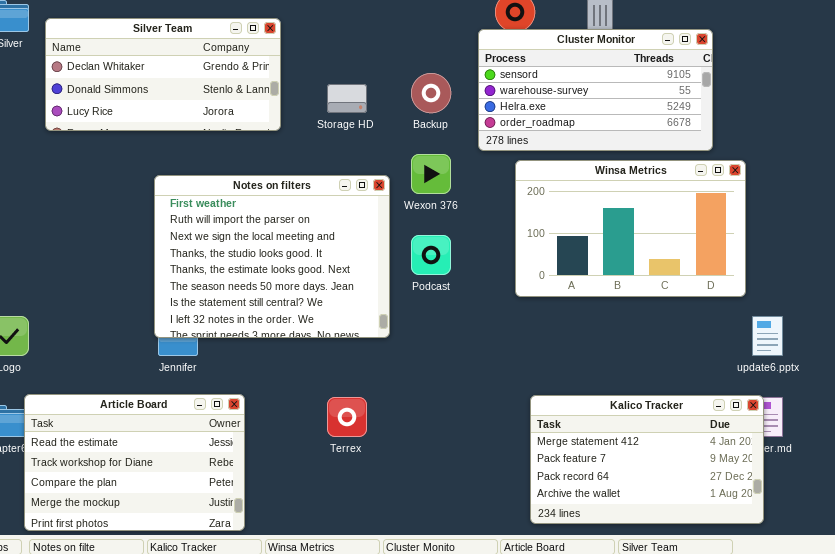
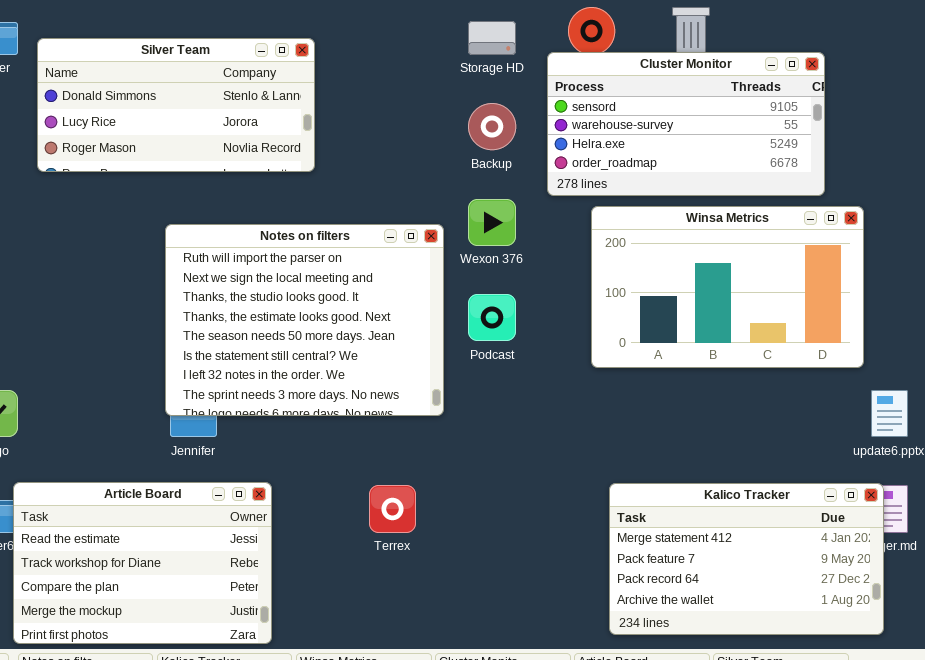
Silver Team: [45,18,281,131] -> [37,38,315,172], scrolled down 1 row
Storage HD: [327,84,367,113] -> [468,21,516,55], moved
Notes on filters: [154,175,390,338] -> [165,224,444,416], scrolled down 1 row

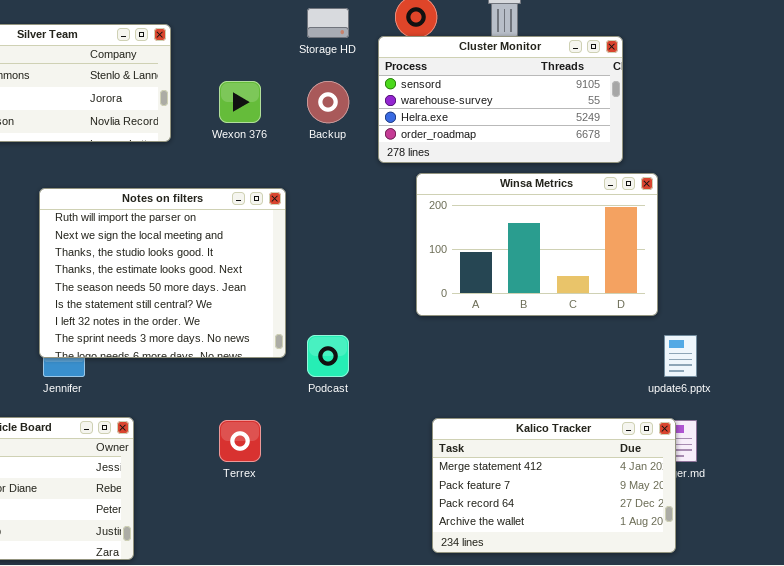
Wexon 376: [468,199,516,246] -> [219,81,261,123], moved
Podcast: [468,294,516,341] -> [307,335,349,377], moved

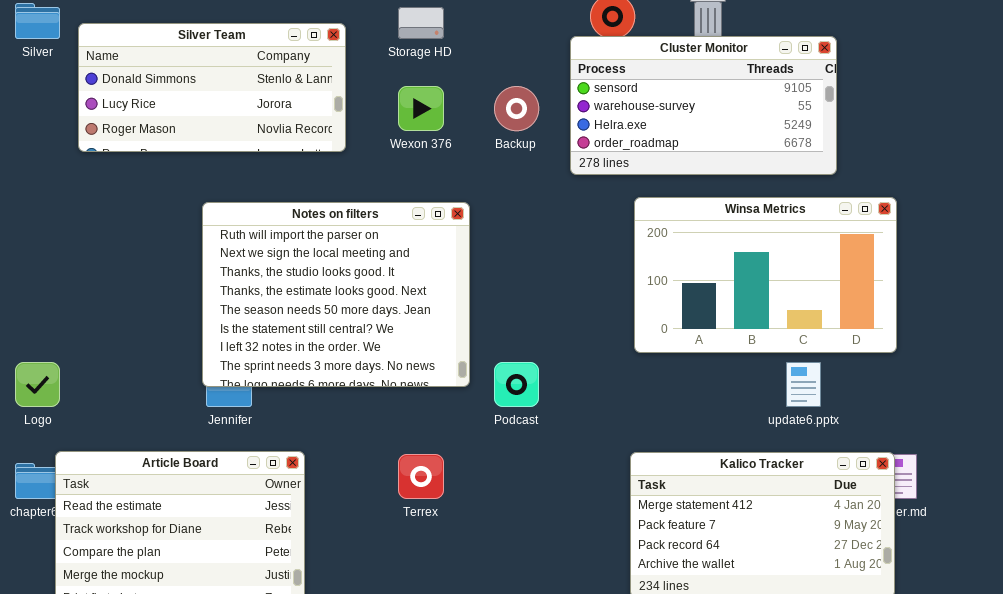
Storage HD: [307,8,349,38] -> [398,7,444,39], moved
Winsa Metrics: [416,173,658,316] -> [634,197,897,353], moved
update6.pptx: [664,335,697,377] -> [786,362,821,407], moved

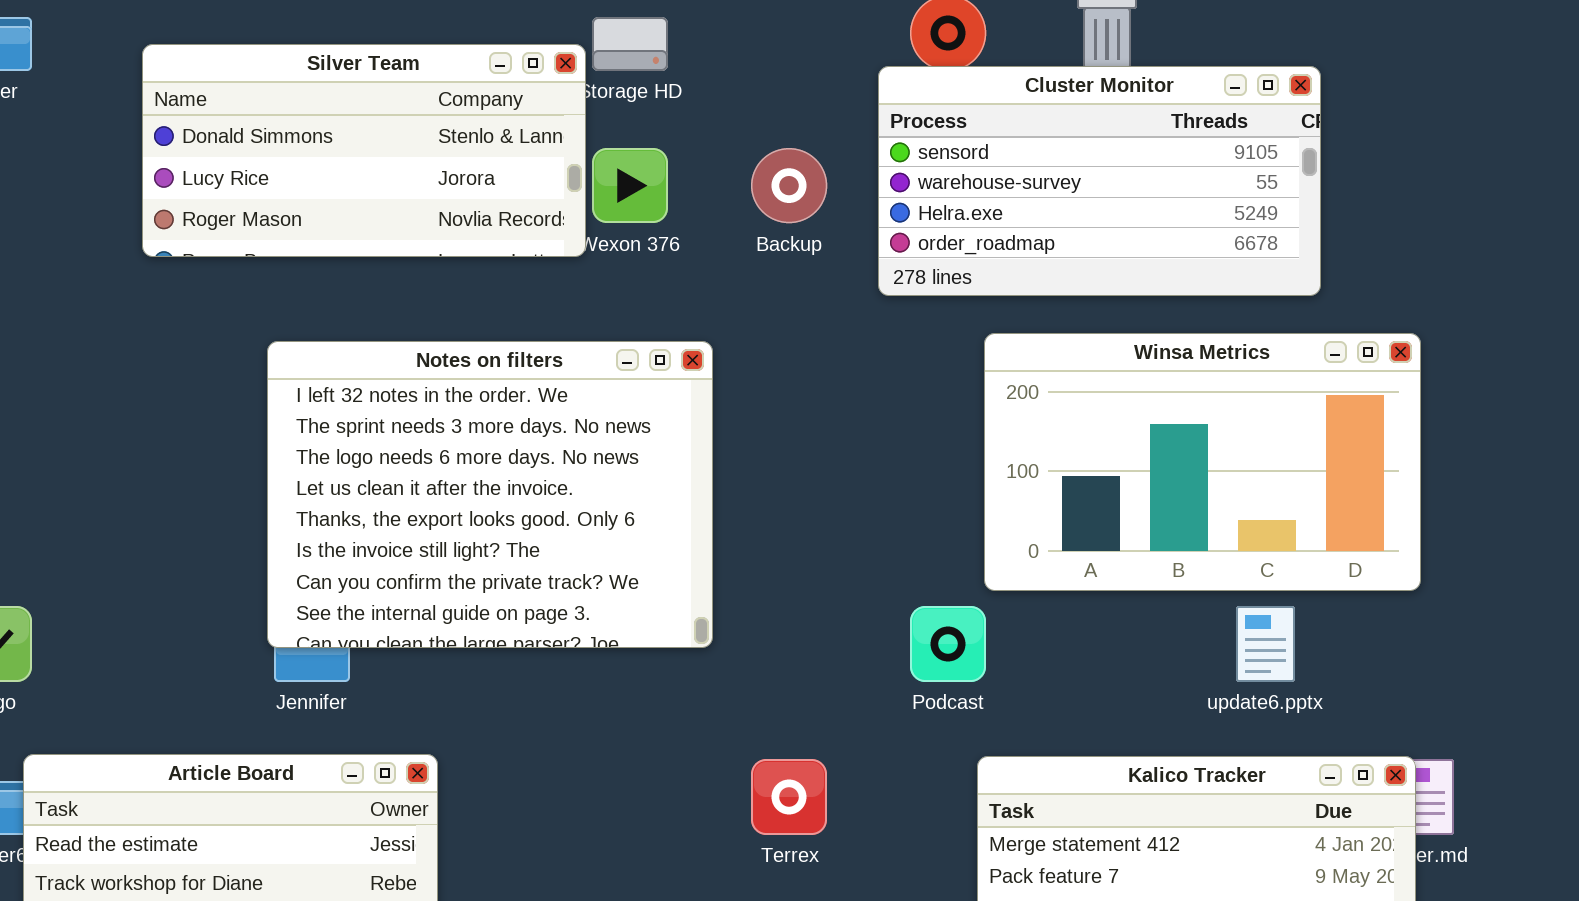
Silver Team: [78,23,346,152] -> [142,44,586,257], moved
Notes on filters: [202,202,470,387] -> [267,341,713,648], scrolled down 6 rows
Podcast: [494,362,539,407] -> [910,606,986,682], moved
Terrex: [398,454,444,499] -> [751,759,827,835], moved

